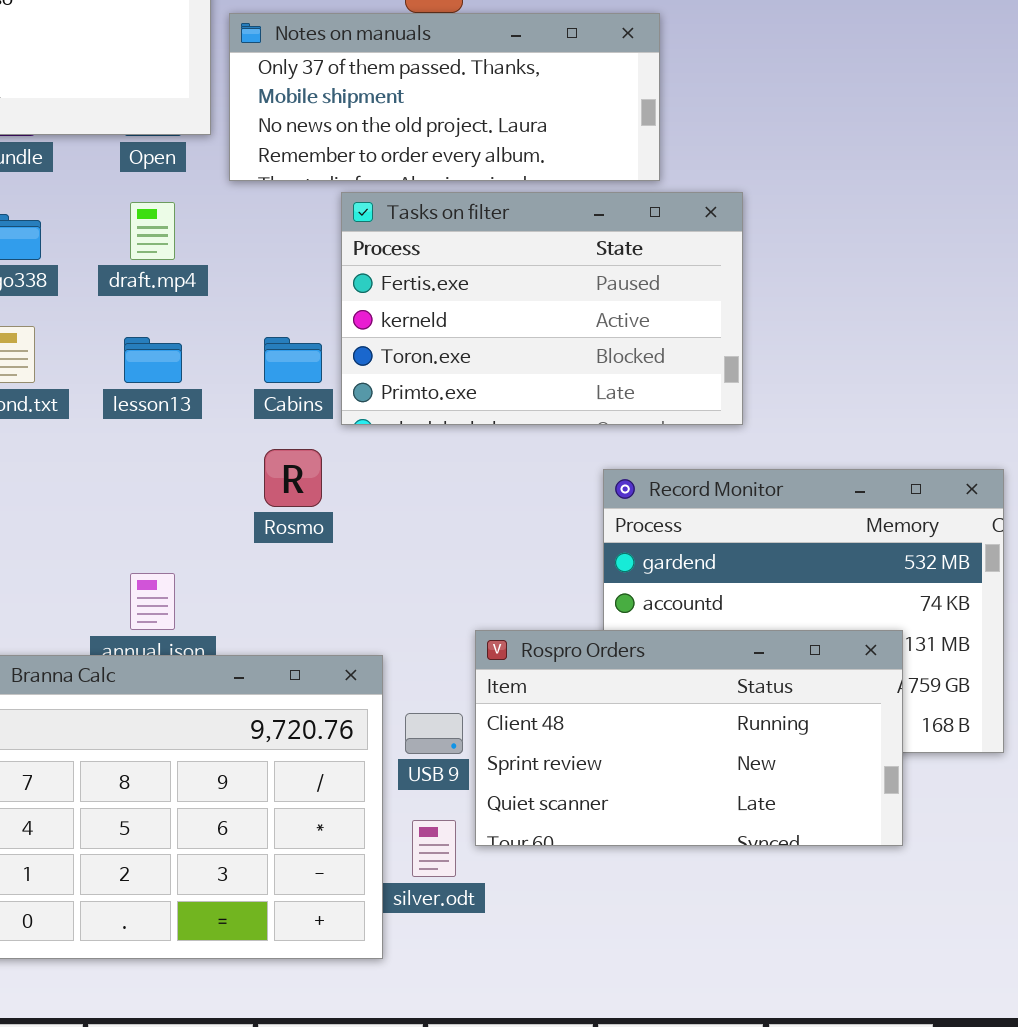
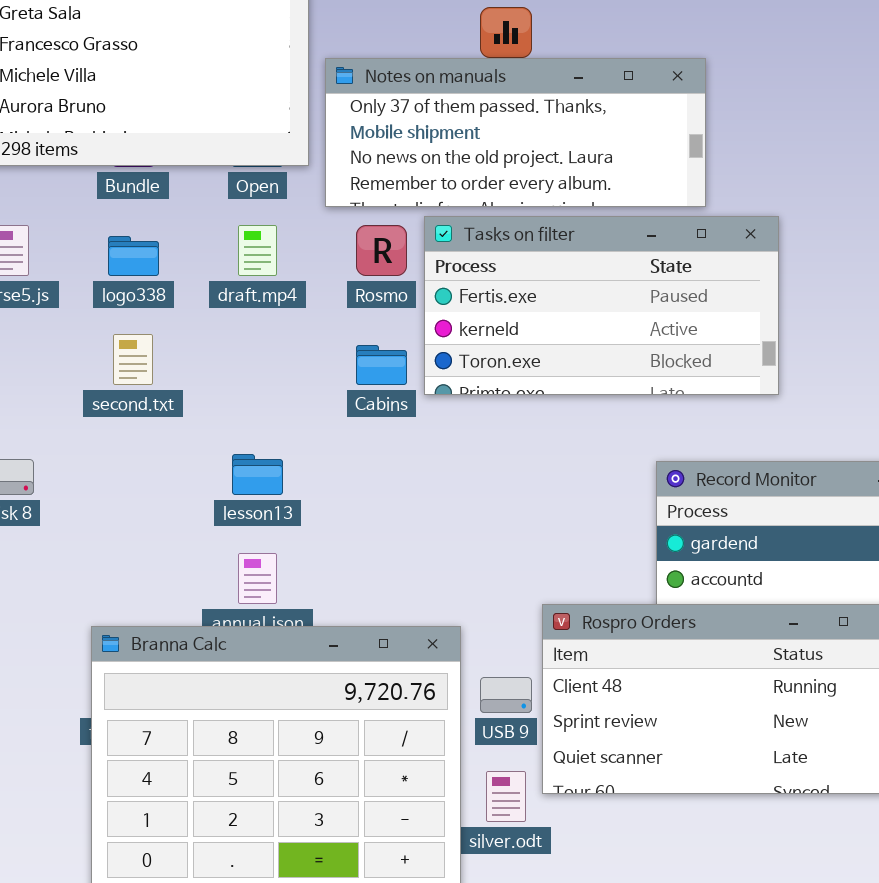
Tasks on filter: [341,192,743,425] -> [424,216,779,395], resized
lesson13: [124,337,182,383] -> [232,454,283,495], moved
Rosmo: [264,449,322,507] -> [356,225,407,276], moved

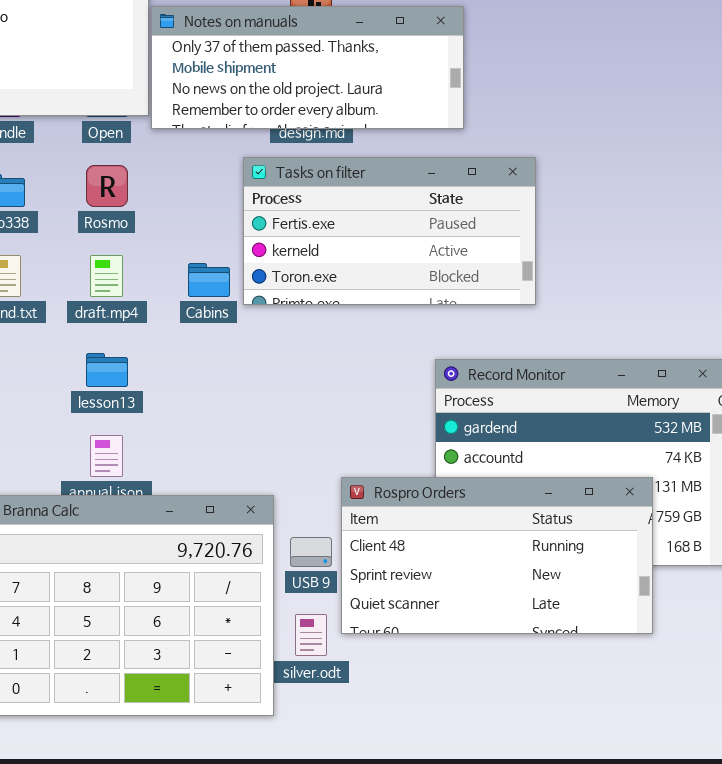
Notes on manuals: [325,58,706,207] -> [151,6,464,129], moved
draft.mp4: [238,225,277,276] -> [90,255,123,297], moved
Rosmo: [356,225,407,276] -> [86,165,128,207], moved

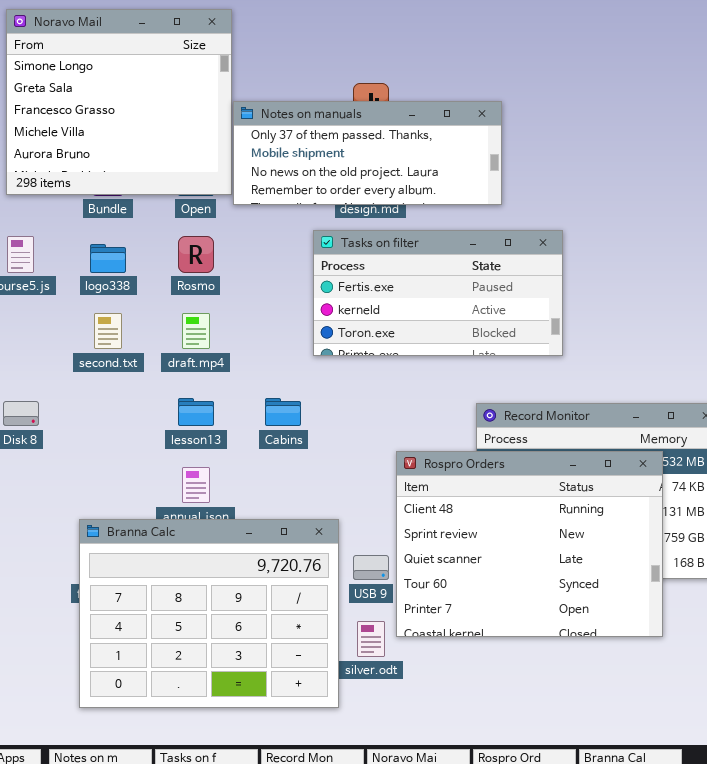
Cabins: [188,263,230,297] -> [265,398,301,426], moved
Rospro Orders: [341,477,653,634] -> [396,451,663,637], resized

